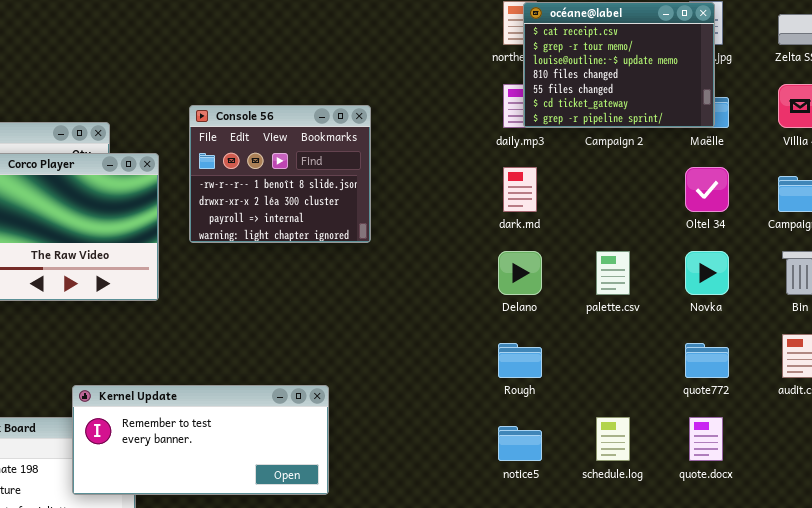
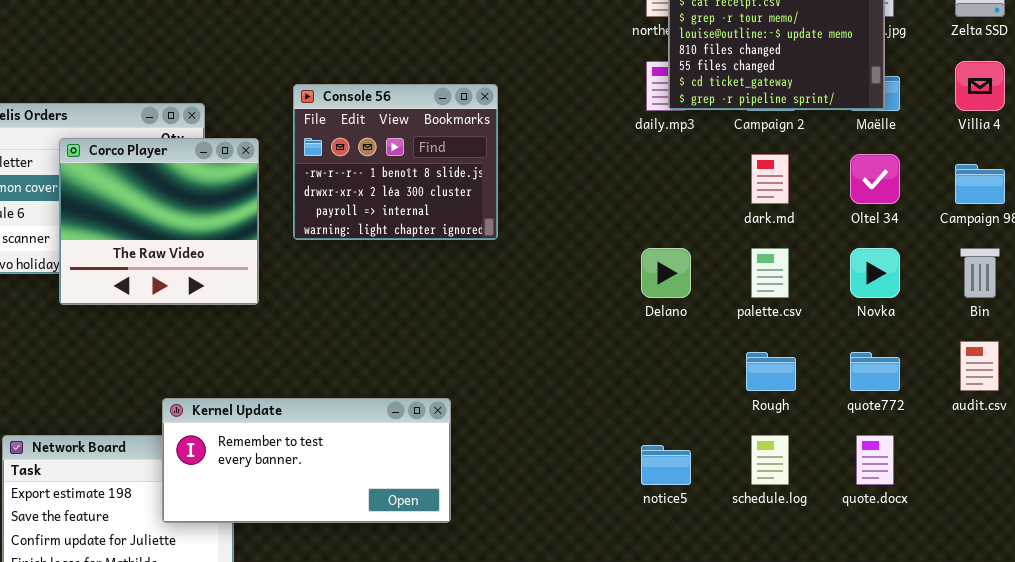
dark.md: [503,167,537,212] -> [751,154,789,204], moved
Rough: [498,343,542,378] -> [746,352,796,391], moved

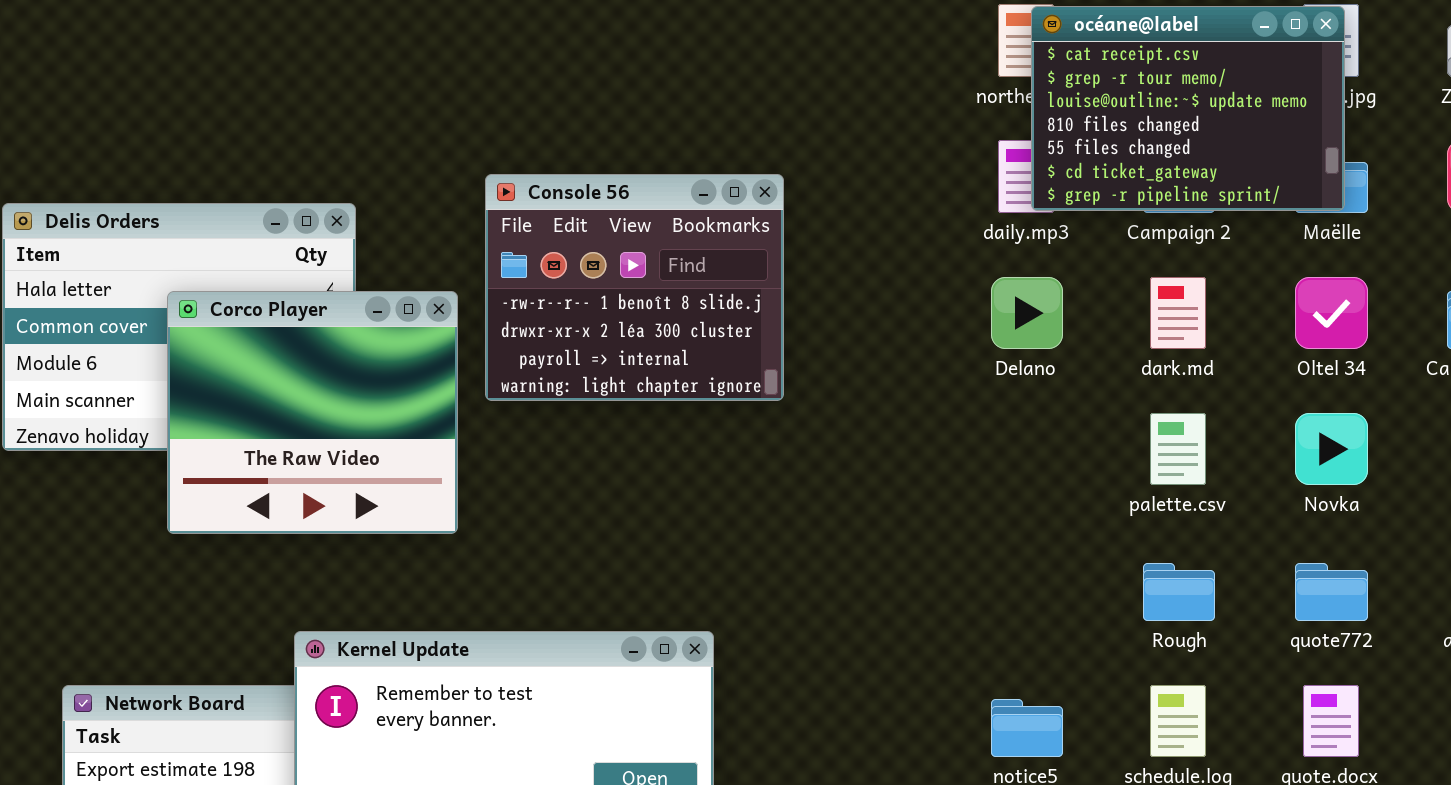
Corco Player: [59,138,259,305] -> [167,291,458,534], moved
Delano: [641,248,691,298] -> [991,277,1063,349], moved

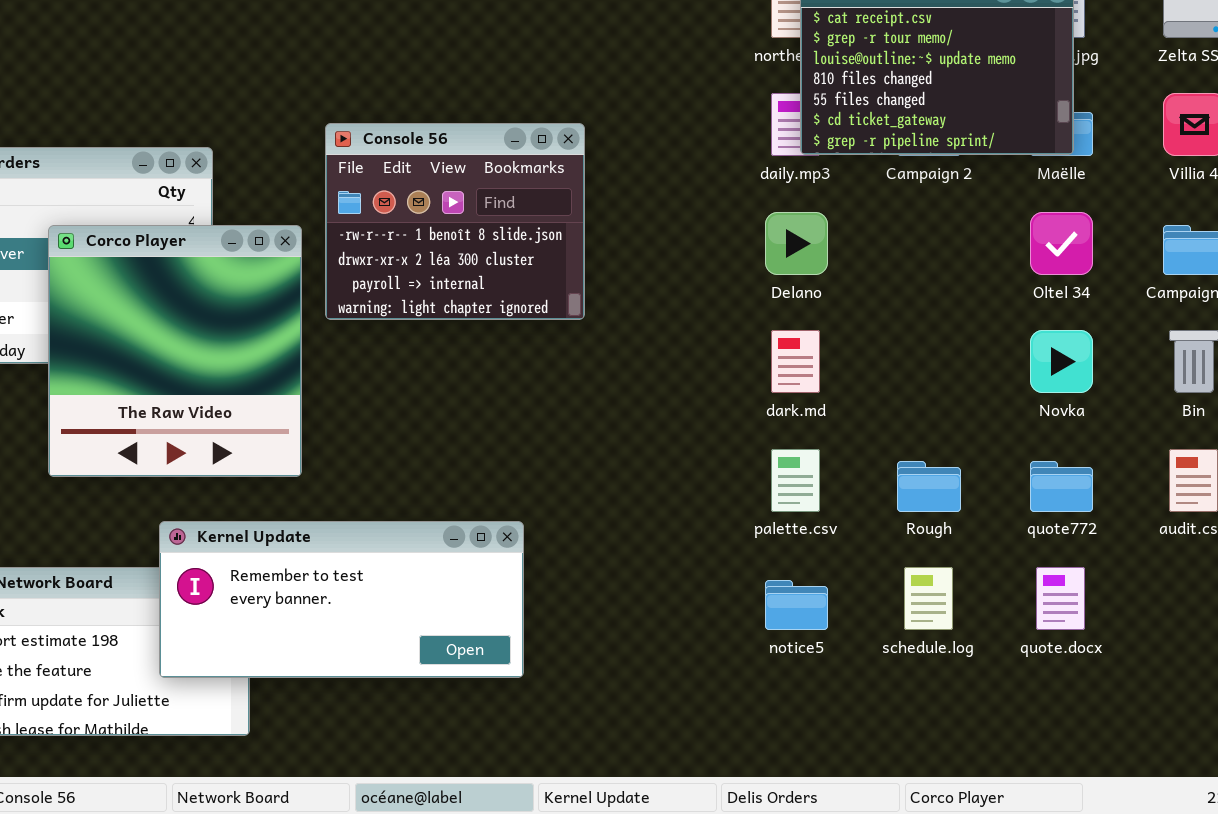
dark.md: [1150,277,1206,349] -> [771,330,820,393], moved
Corco Player: [167,291,458,534] -> [48,225,302,477], resized
palette.csv: [1150,413,1206,485] -> [771,449,820,512], moved

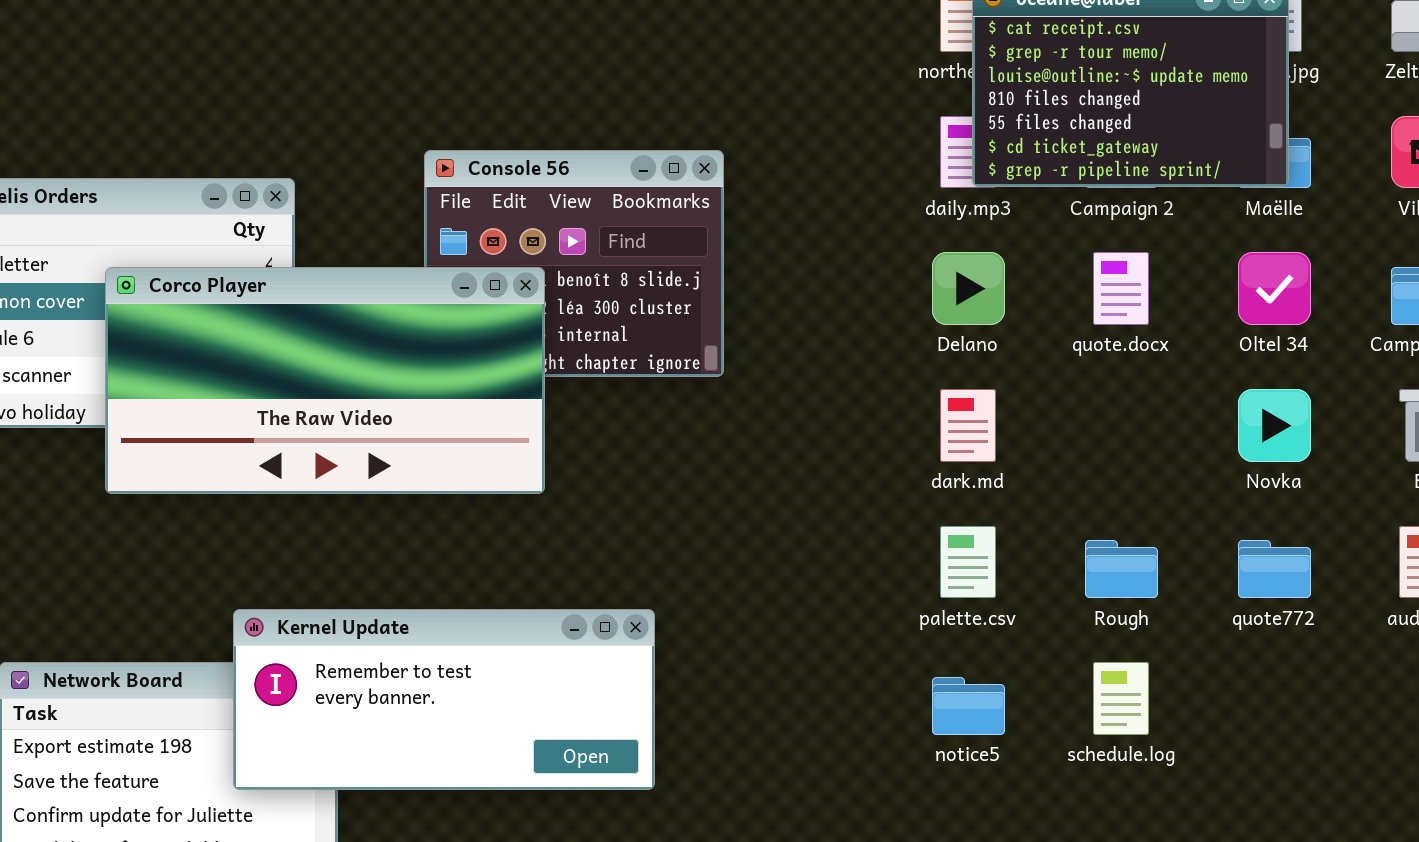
Corco Player: [48,225,302,477] -> [105,267,545,494], resized
quote.docx: [1036,567,1085,630] -> [1093,252,1149,325], moved

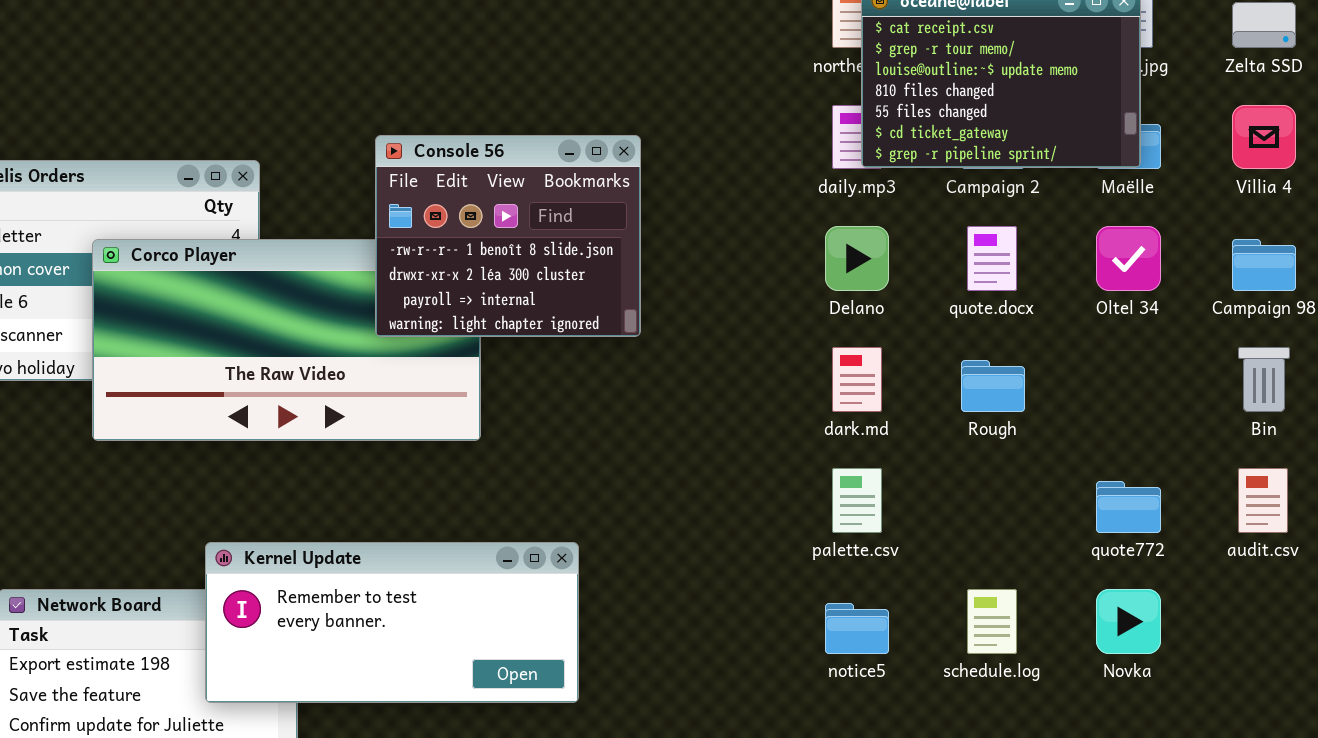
Console 56: [424,150,724,377] -> [375,135,641,337], raised
Novka: [1238,389,1311,462] -> [1096,589,1161,654], moved
Rough: [1085,540,1158,598] -> [961,360,1025,412], moved

